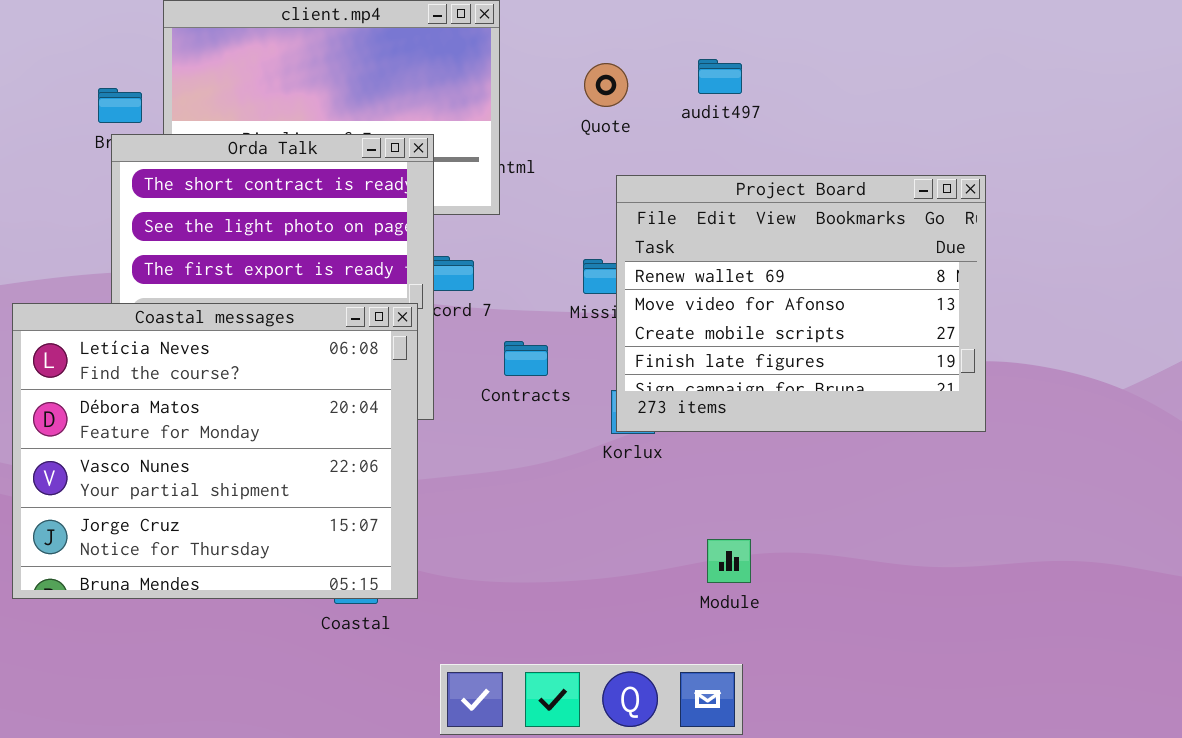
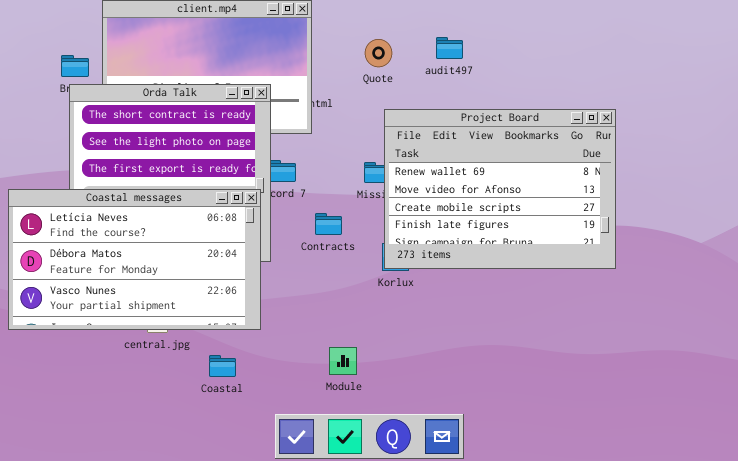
Coastal messages: [12,303,418,599] -> [8,189,261,330], resized
Module: [707,539,751,583] -> [329,347,357,375], moved

